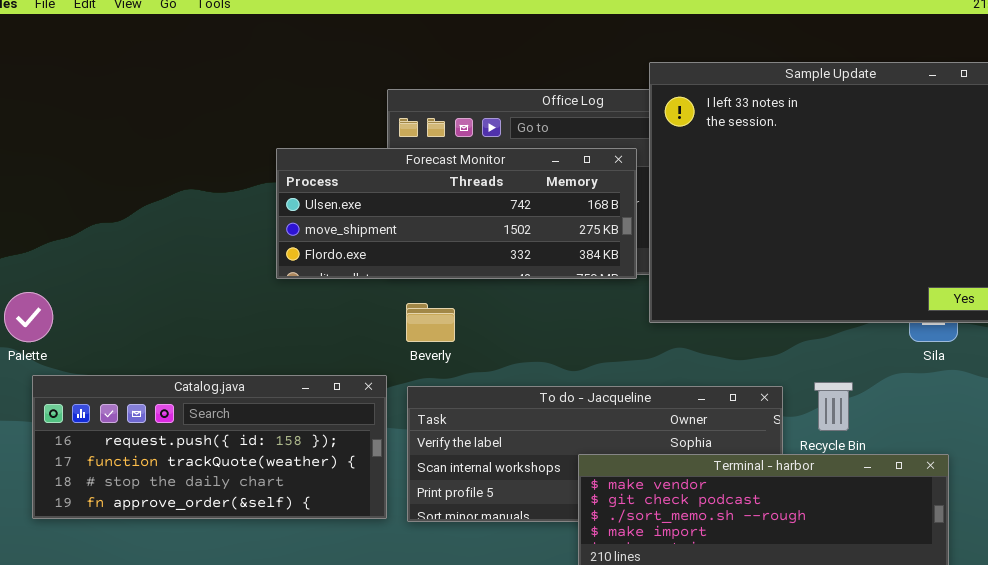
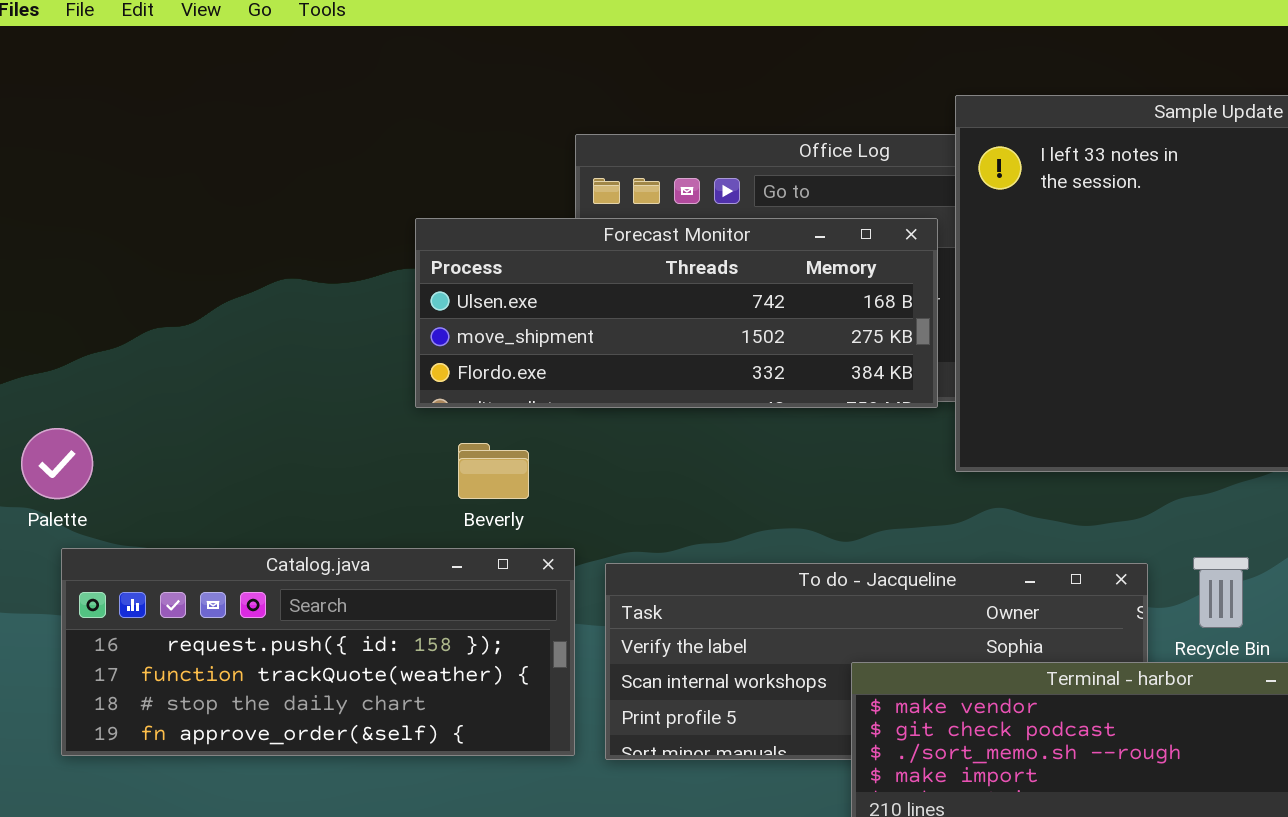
Beverly: [406,303,455,342] -> [458,443,529,499], moved

